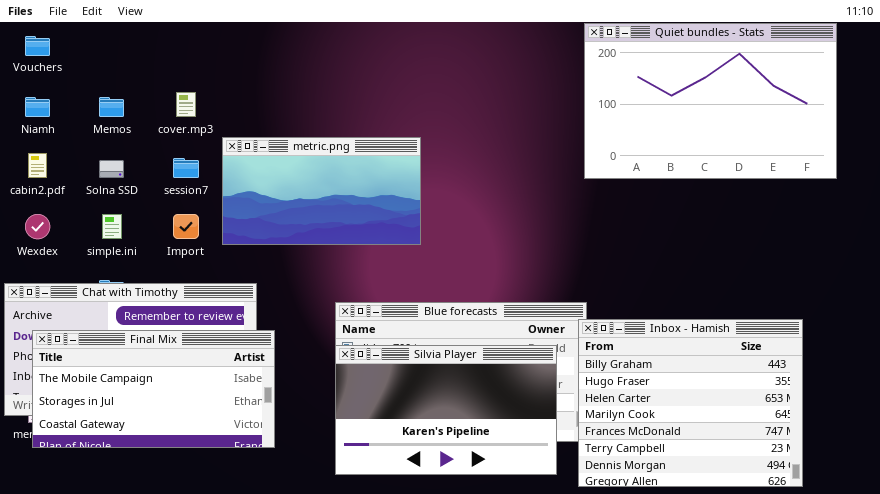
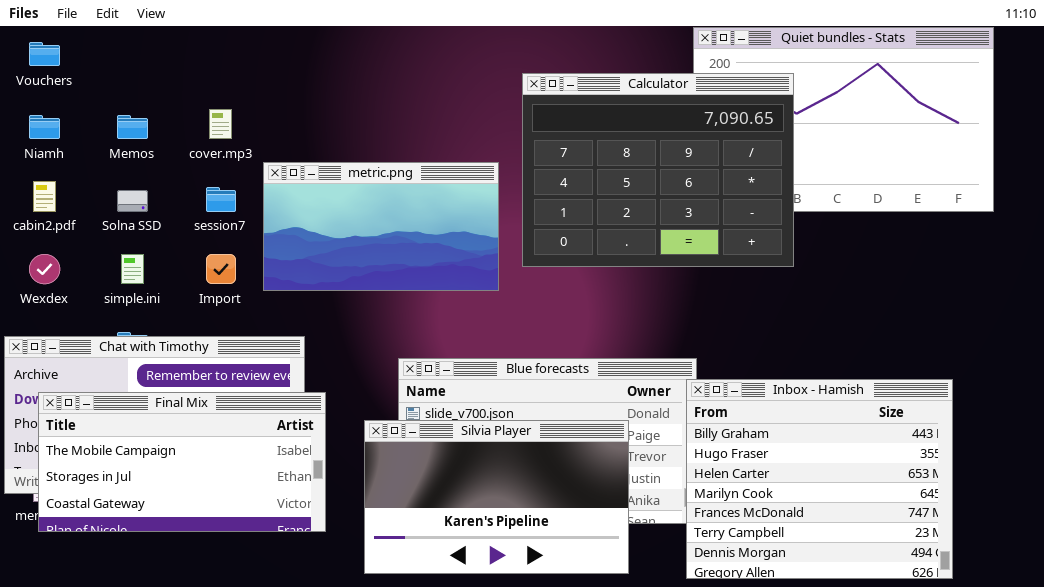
Calculator: none -> [522,73,794,267], opened
Silvia Player: [335,345,557,475] -> [364,420,629,574], moved

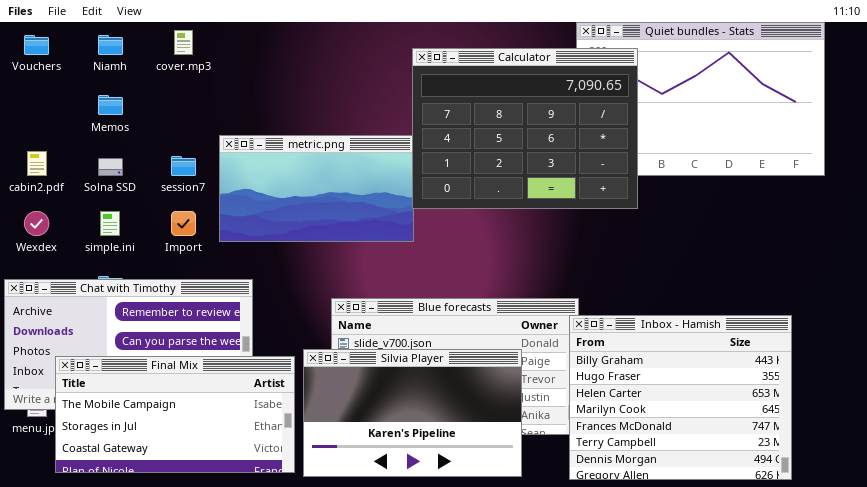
Calculator: [522,73,794,267] -> [412,48,638,209], moved
cover.mp3: [209,109,232,139] -> [174,30,193,55], moved
Niamh: [29,115,60,139] -> [98,35,123,55], moved
Final Mix: [38,392,326,532] -> [55,356,295,473], moved

